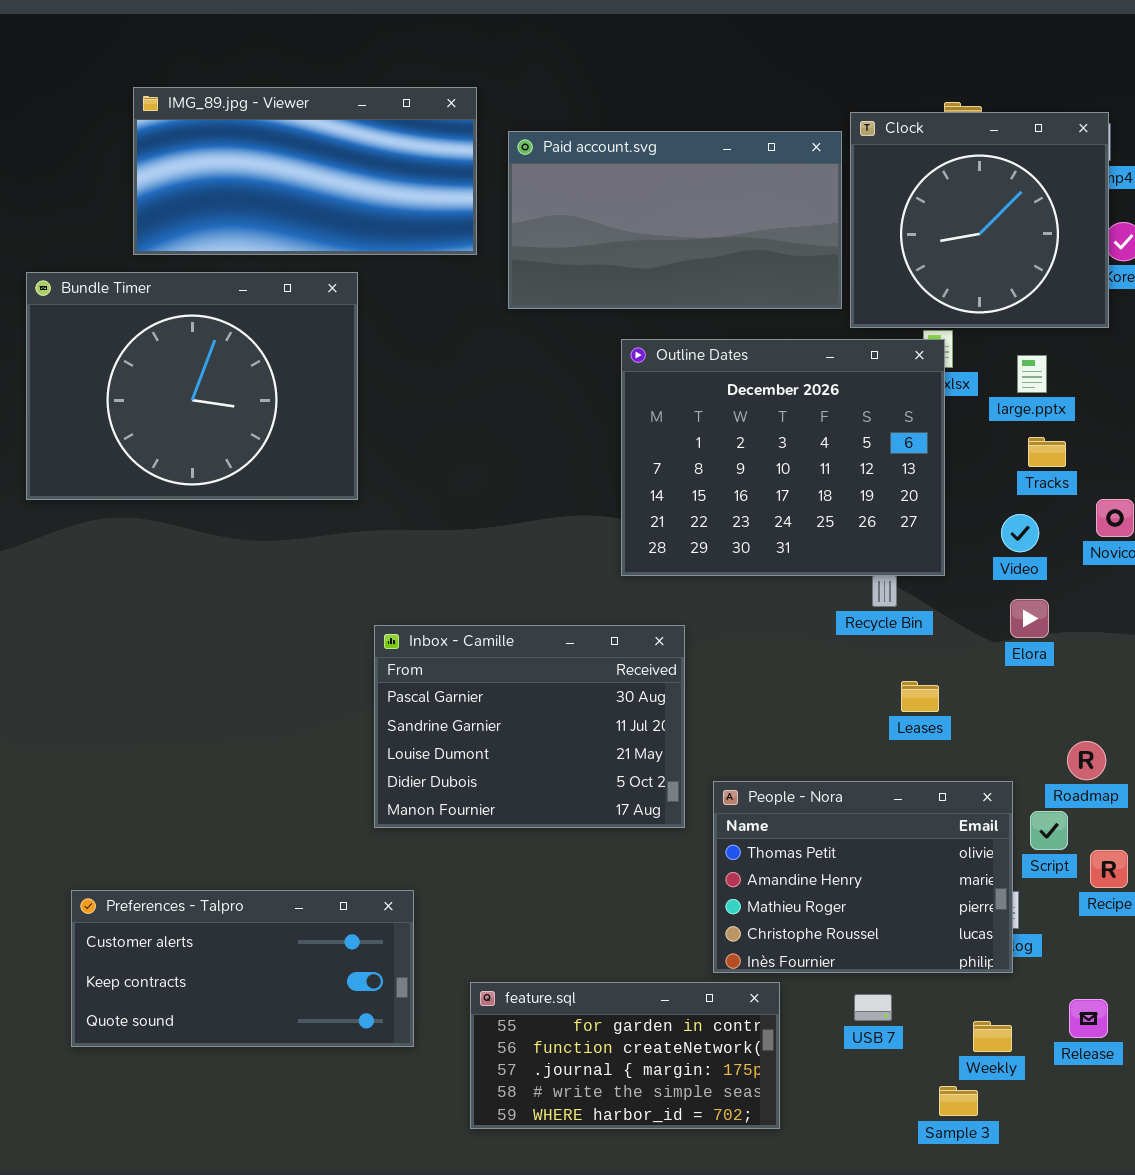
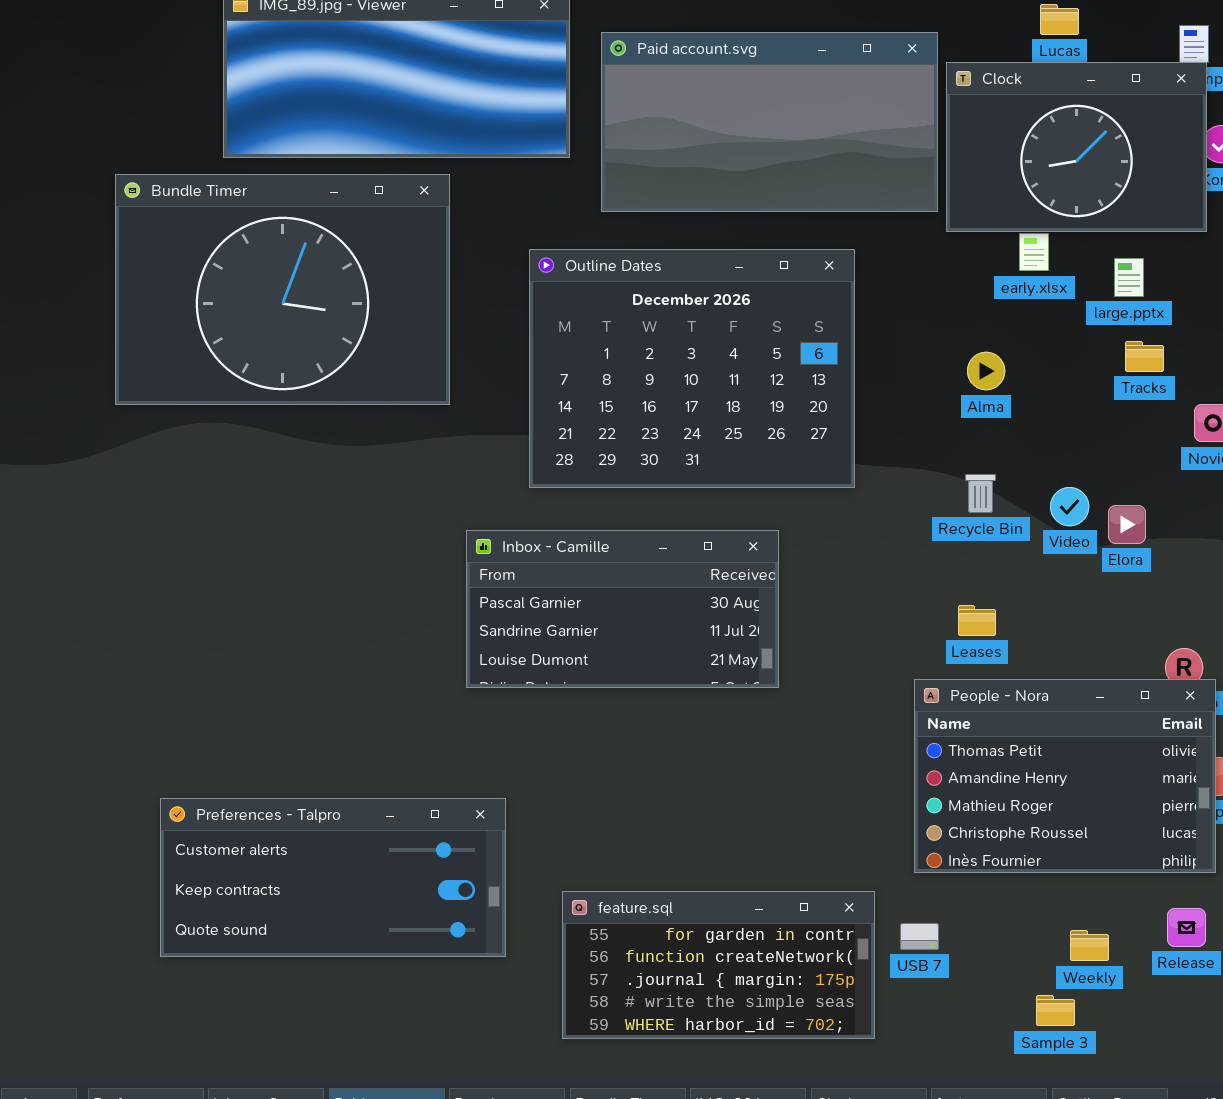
Clock: [850,112,1109,328] -> [946,62,1207,232], resized
Outline Dates: [621,339,945,576] -> [529,249,855,488], moved
Video: [1001,514,1039,552] -> [1050,487,1089,526], moved
Inbox - Camille: [374,625,685,828] -> [466,530,779,688], resized
Leases: [901,681,939,712] -> [958,605,996,636], moved
People - Nora: [713,781,1013,973] -> [914,679,1216,873], moved
USB 7: [854,994,892,1021] -> [900,923,939,950], moved

